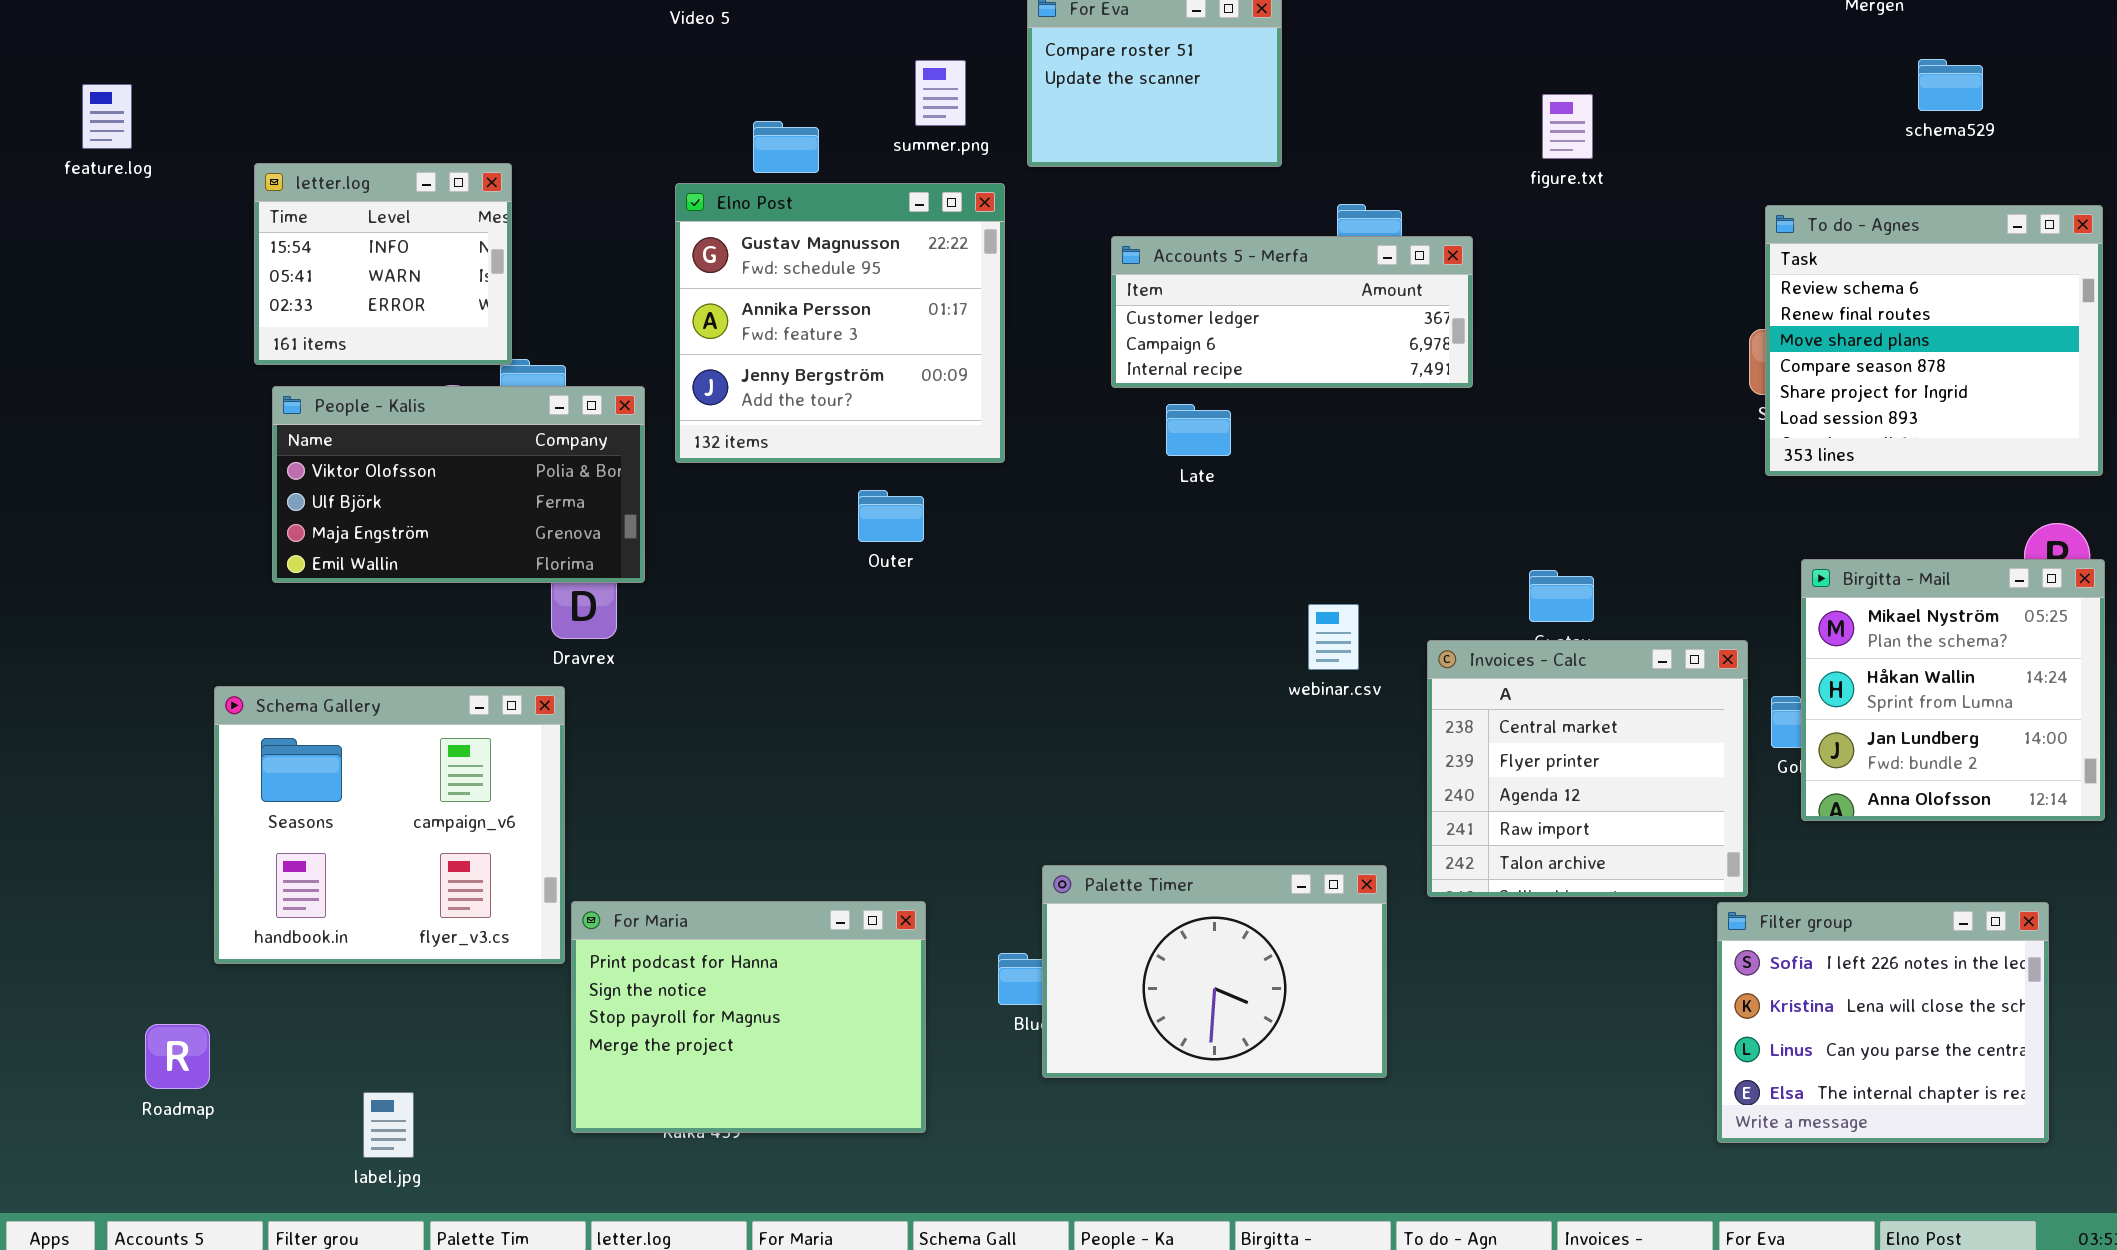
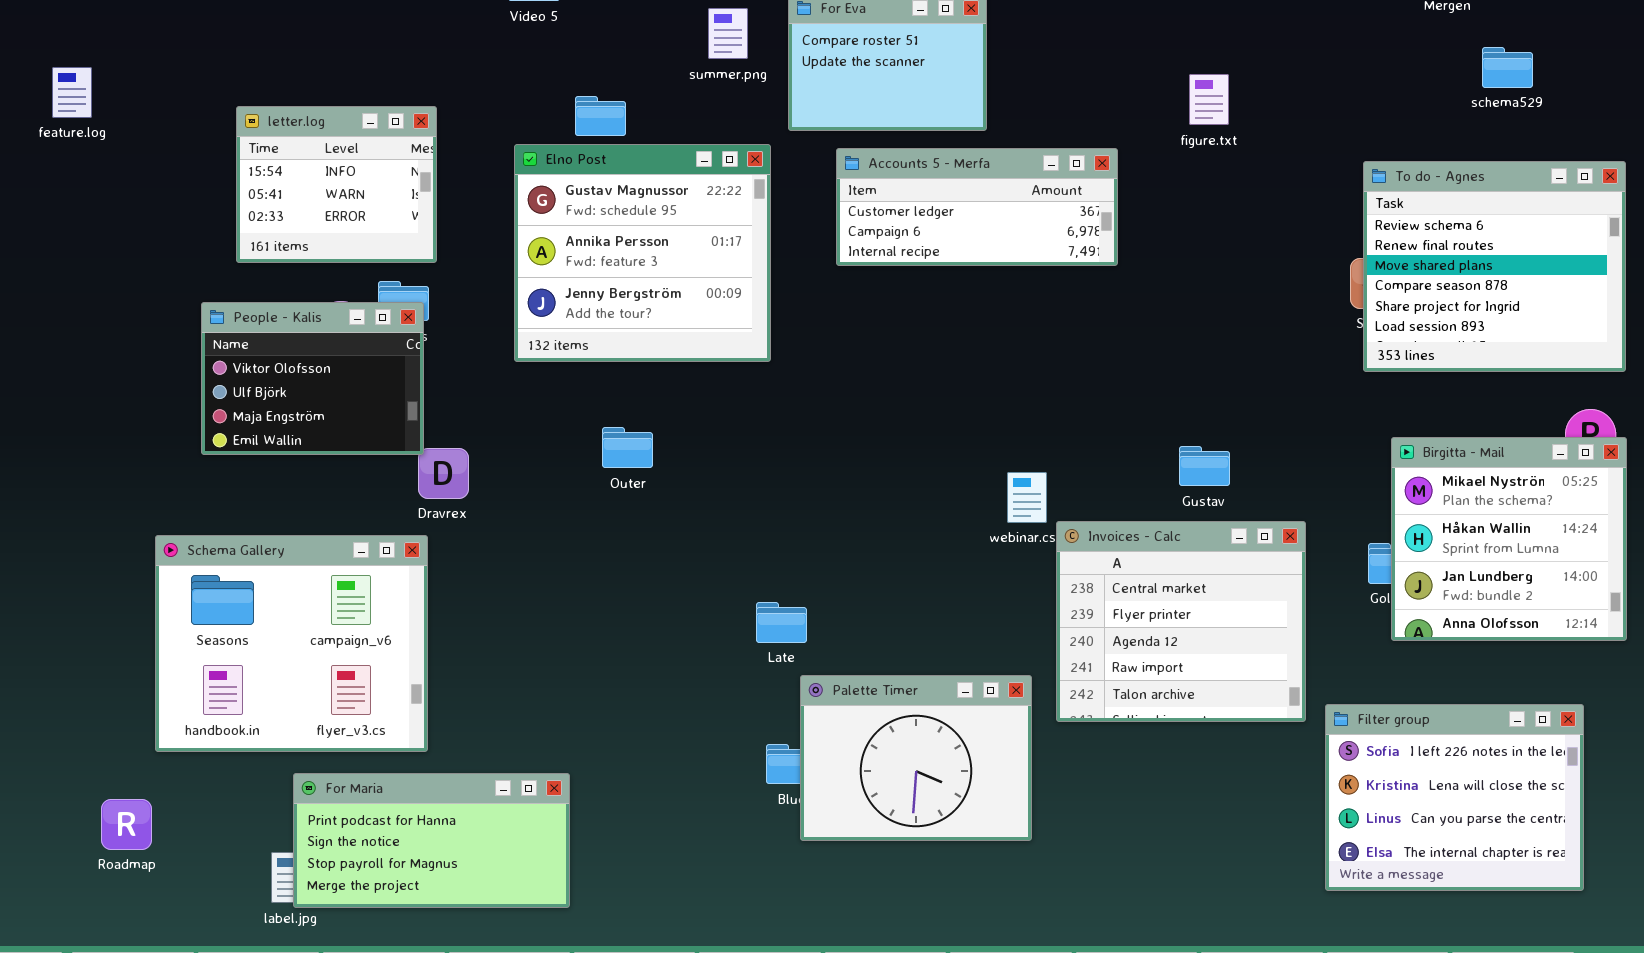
summer.png: [915,60,966,126] -> [708,8,748,59], moved
letter.log: [254,163,512,365] -> [236,106,437,263], moved
Accounts 5 - Merfa: [1111,236,1473,388] -> [836,148,1118,266], moved
People - Kalis: [272,386,645,583] -> [201,302,424,455], resized
Late: [1166,404,1231,456] -> [756,602,807,643], moved
Outer: [858,490,924,542] -> [602,427,653,468], moved
Invoices - Calc: [1427,640,1748,897] -> [1056,521,1306,722], moved
Palette Timer: [1042,865,1387,1078] -> [800,675,1032,841], resized
For Maria: [571,901,926,1133] -> [293,773,570,908], moved, resized

